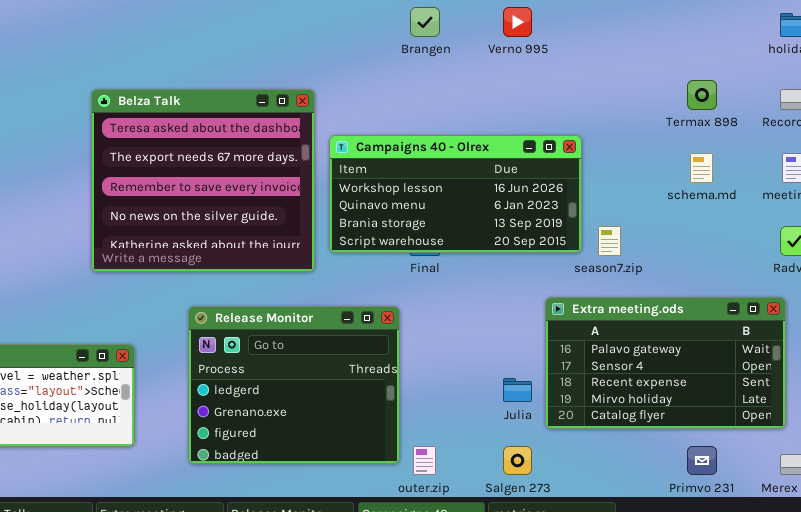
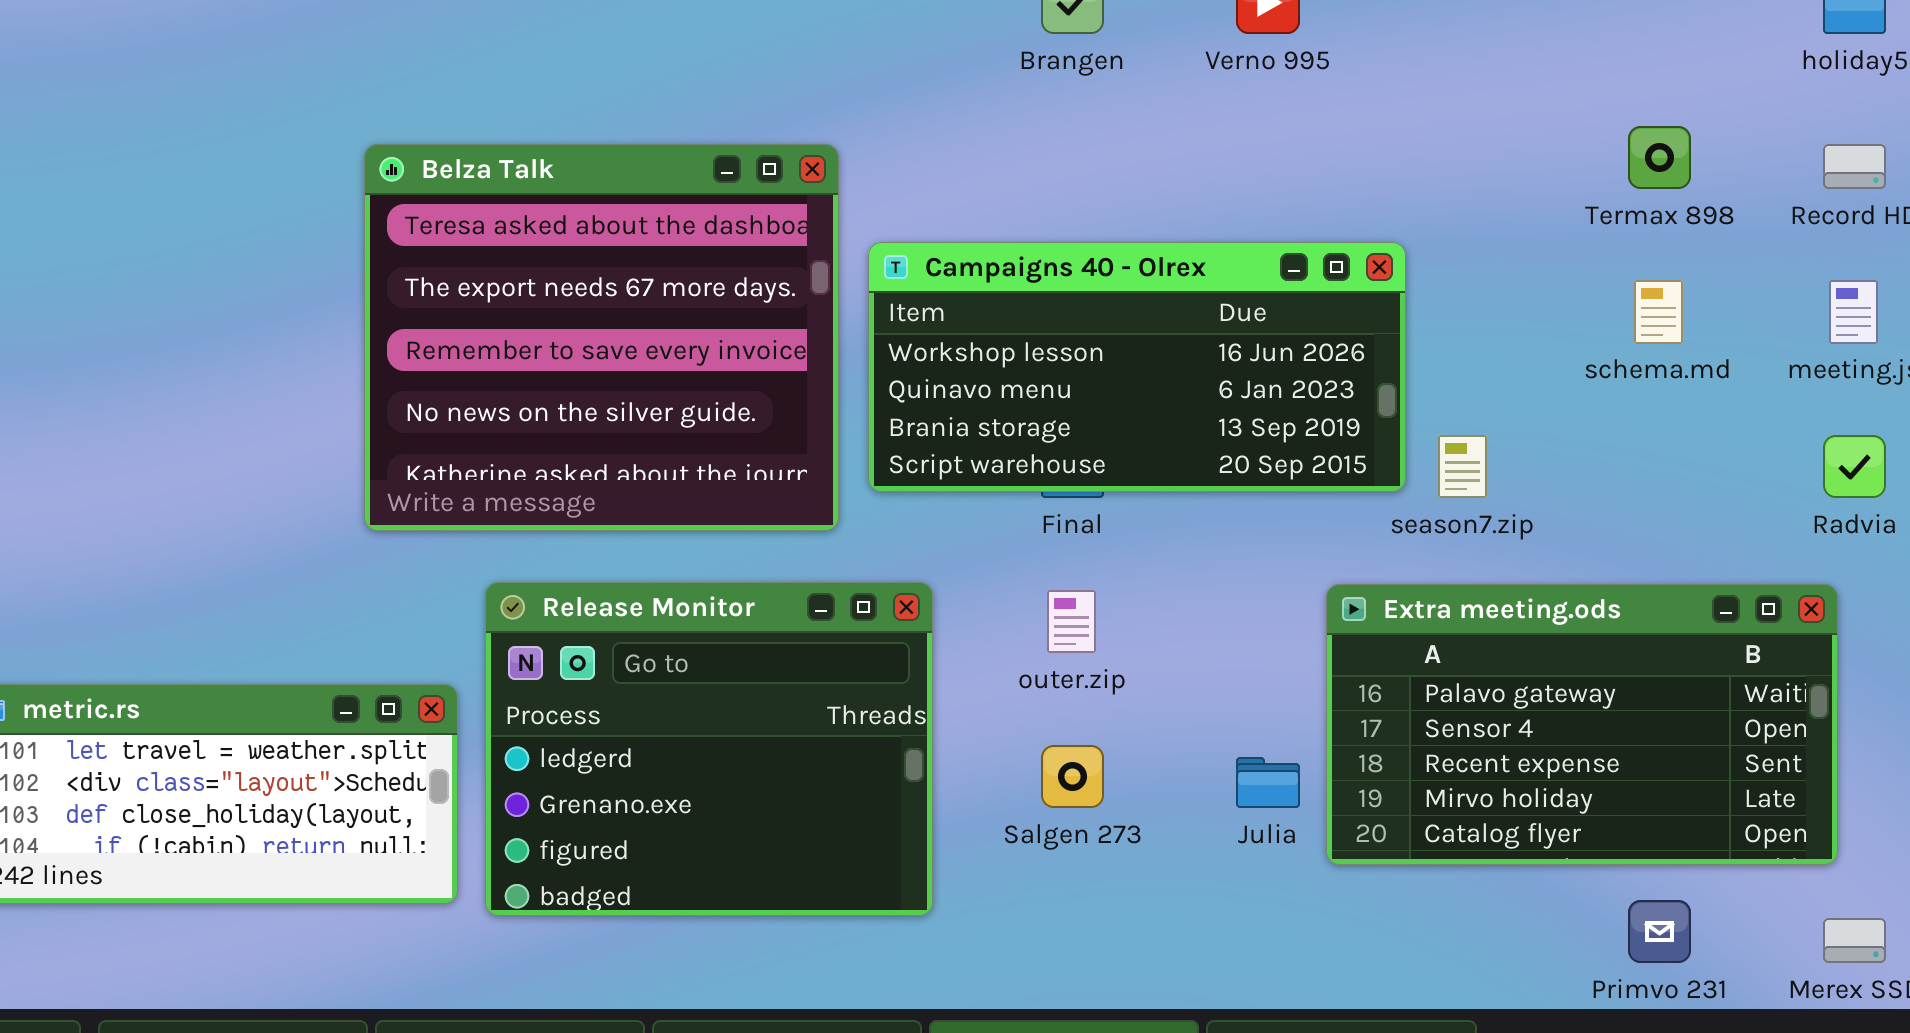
Release Monitor: [188,306,400,464] -> [485,582,933,916], moved
outer.zip: [413,446,436,475] -> [1047,590,1096,653], moved
Salgen 273: [503,446,532,475] -> [1041,745,1104,808], moved

